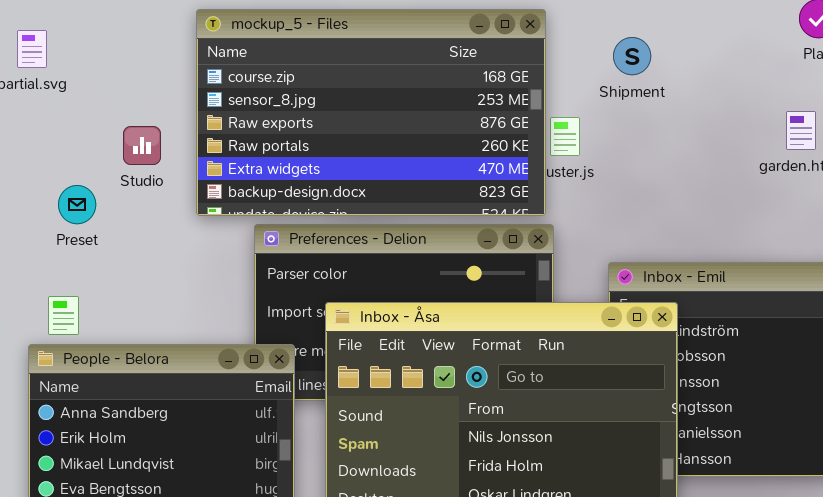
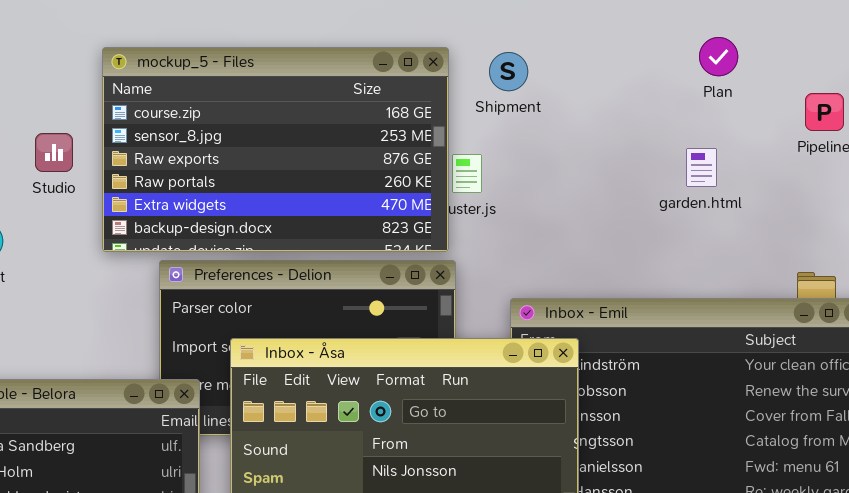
Shipment: [613,37,651,75] -> [489,52,528,91], moved
Studio: [123,126,161,165] -> [35,133,73,172], moved

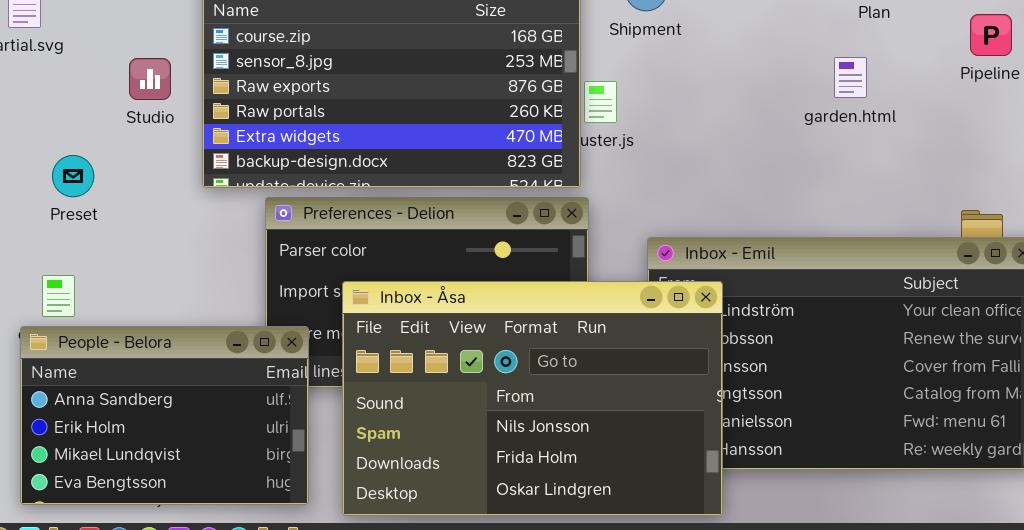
garden.html: [686,148,717,187] -> [834,57,867,98], moved

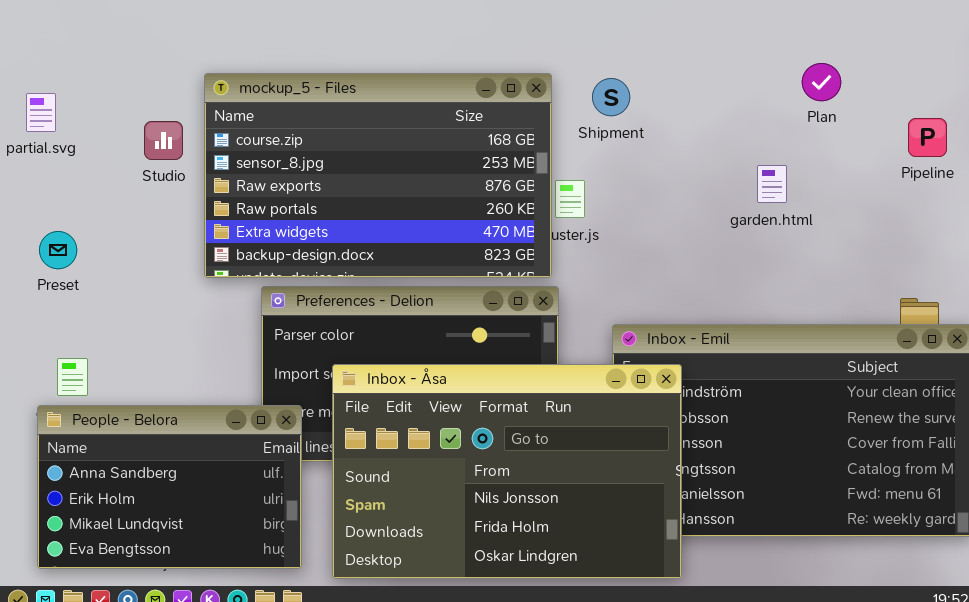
garden.html: [834,57,867,98] -> [757,165,787,203], moved
Studio: [129,58,171,100] -> [144,121,183,160], moved
Preset: [52,155,94,197] -> [39,231,77,269], moved

